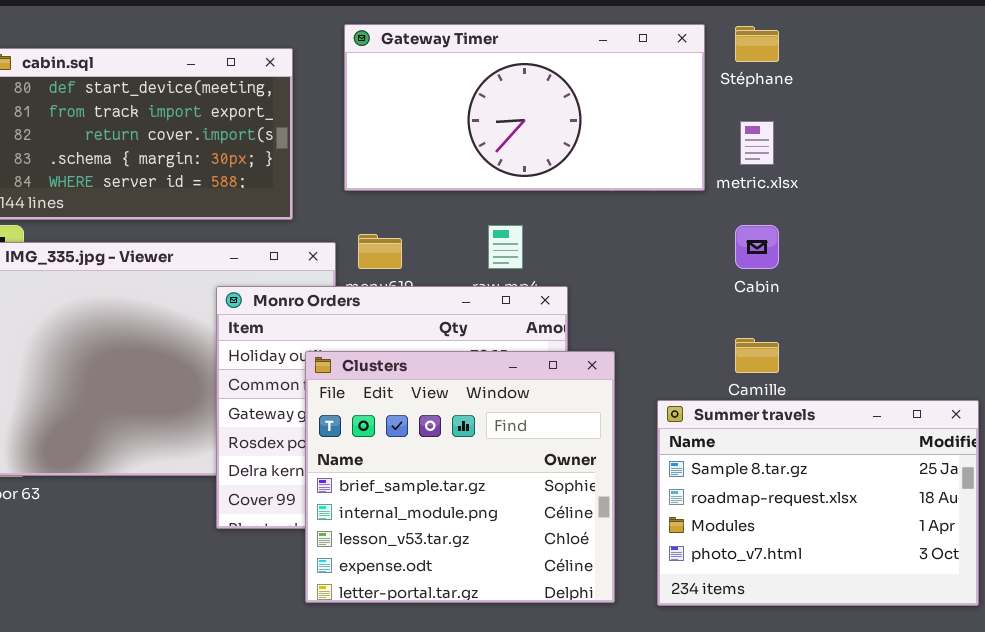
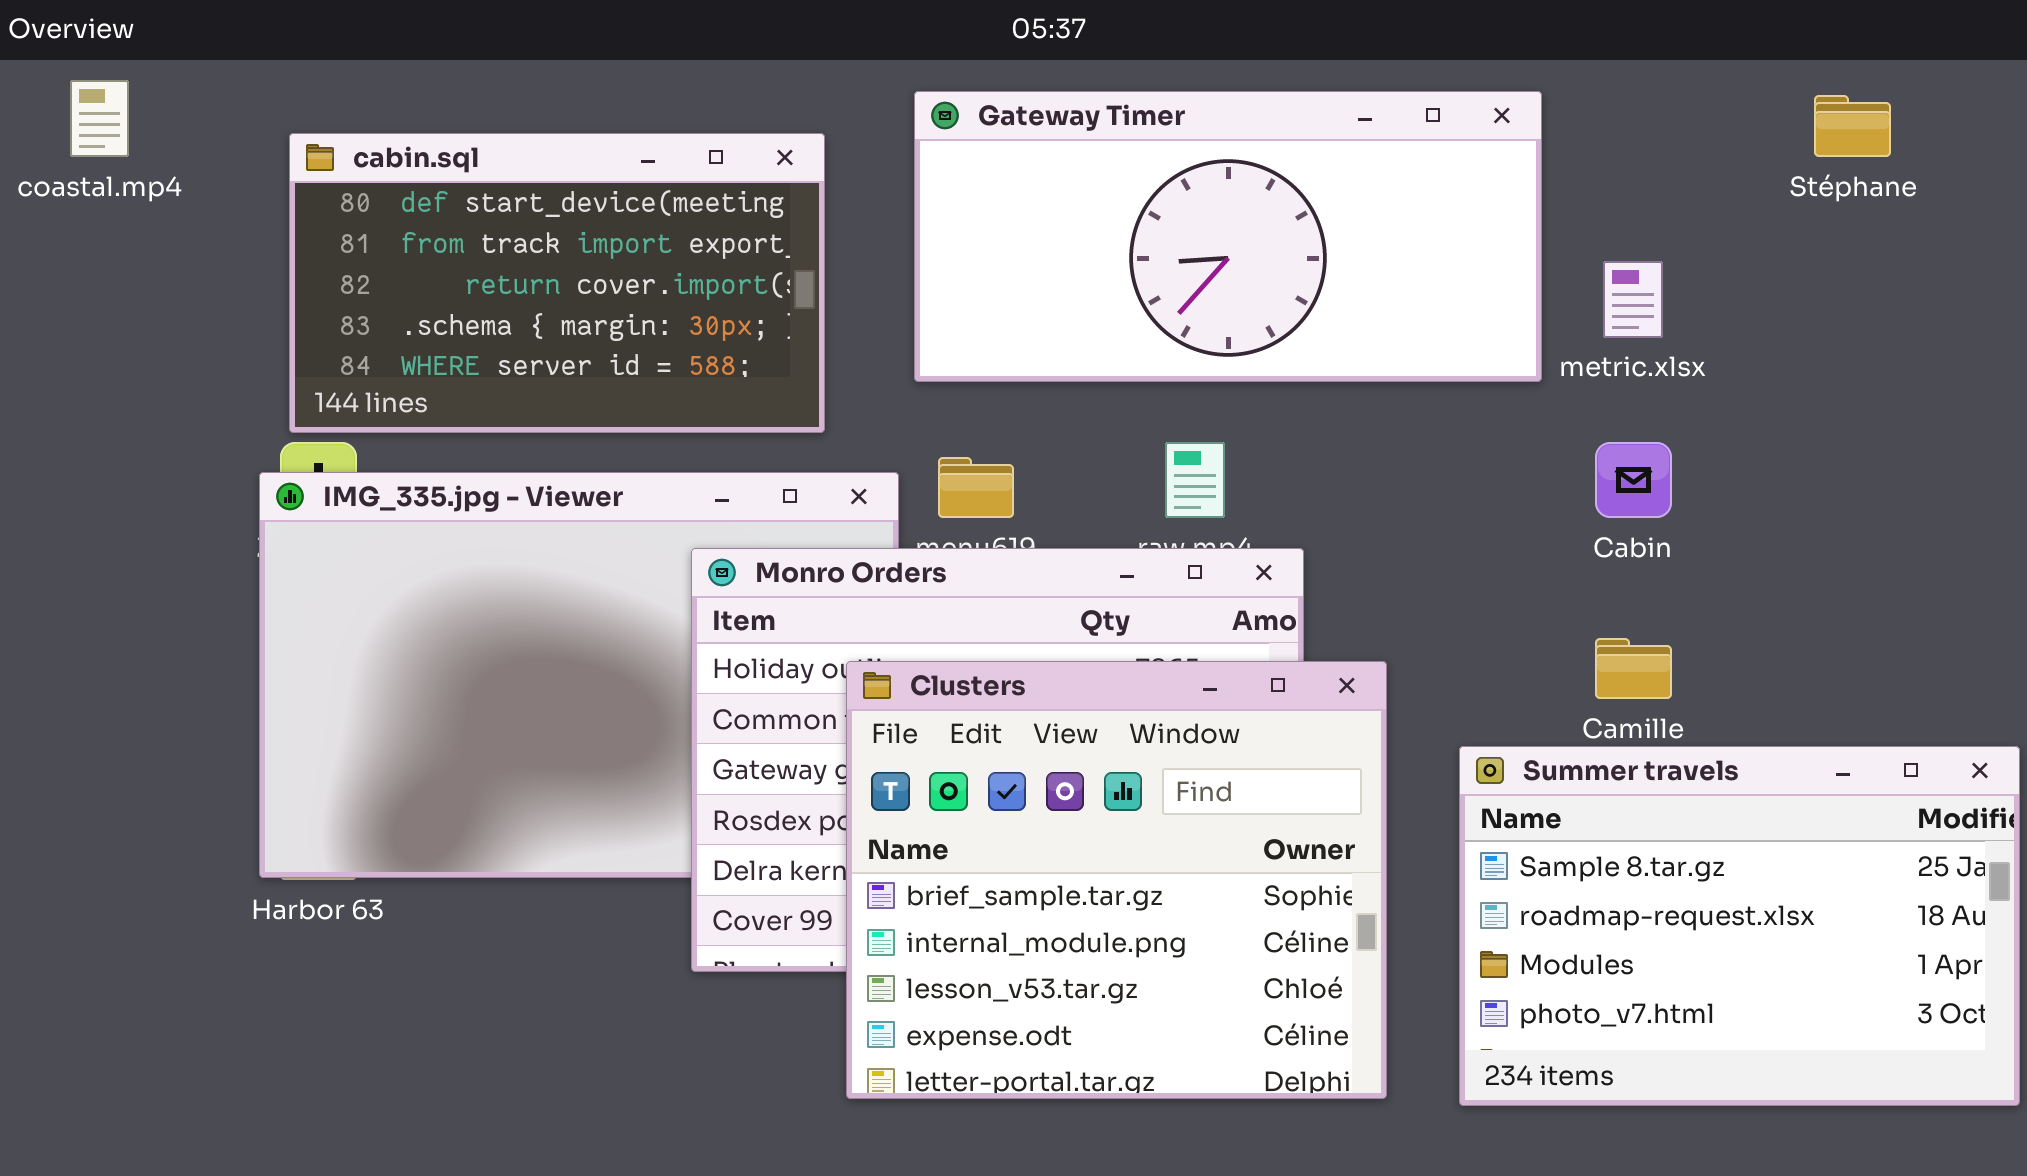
Stéphane: [735,26,779,62] -> [1814,95,1891,157], moved

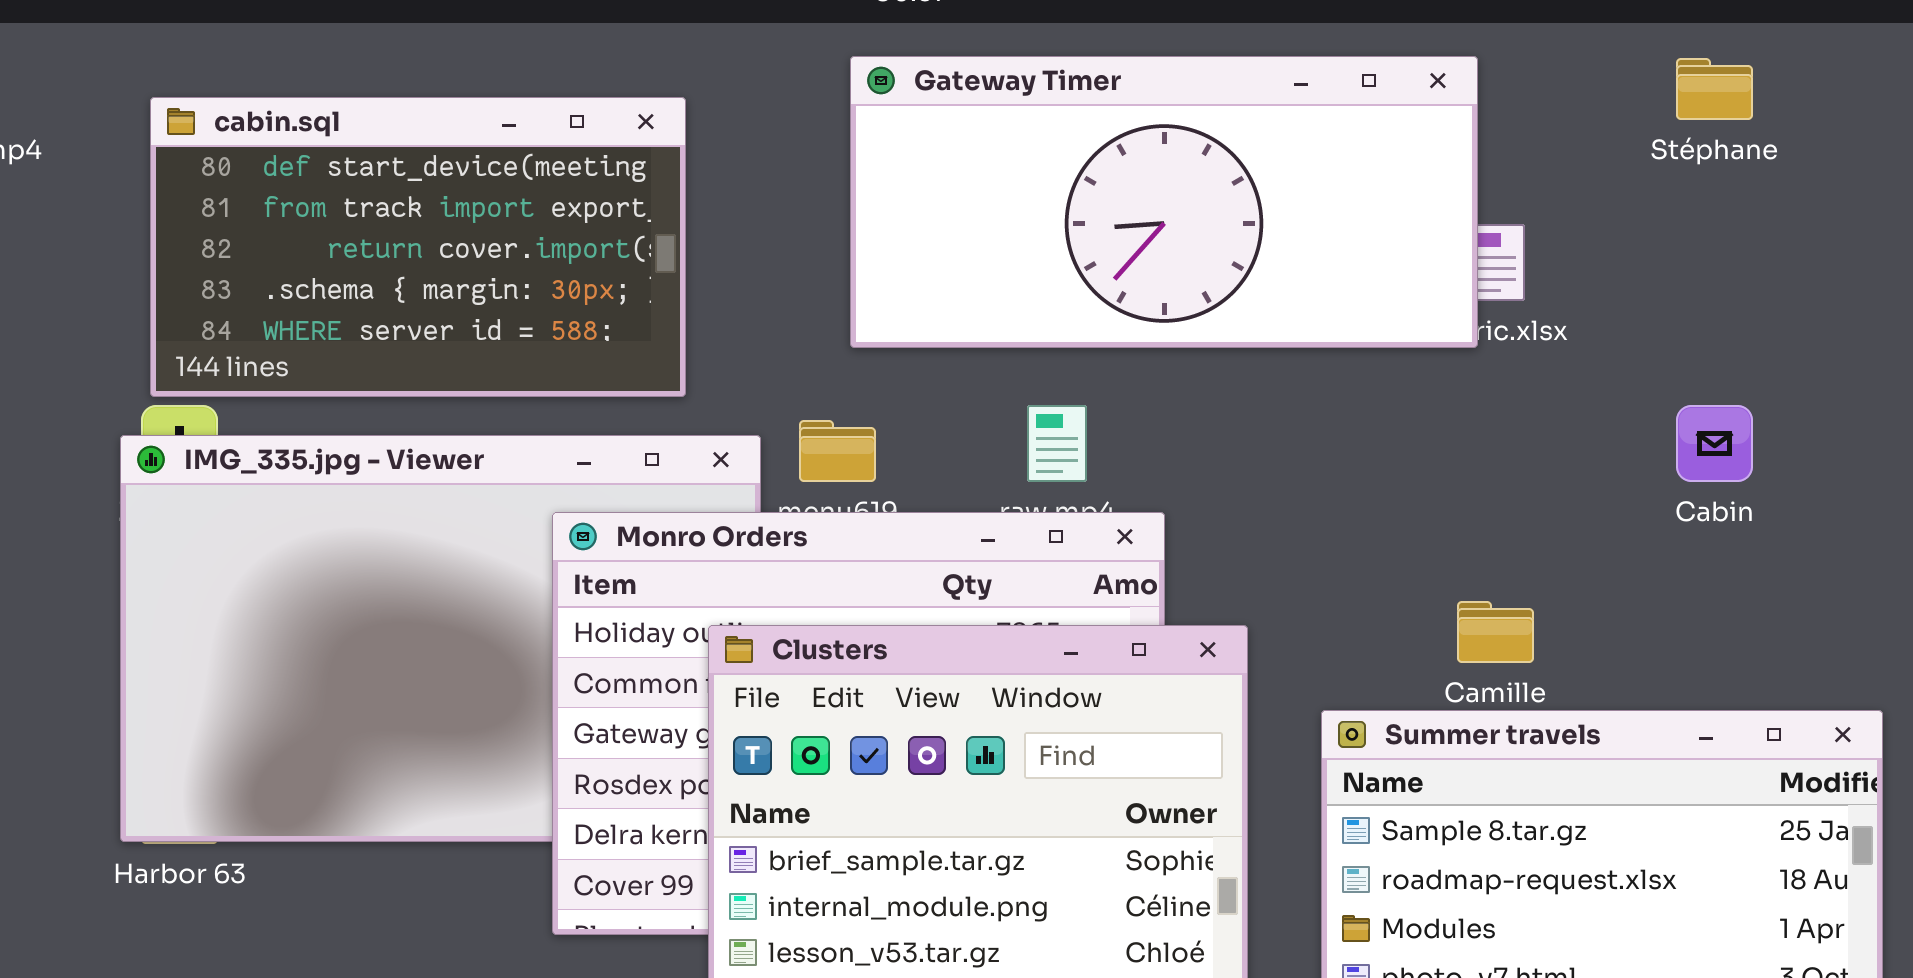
Gateway Timer: [914,91,1542,382] -> [850,56,1478,348], moved
Cabin: [1595,442,1672,518] -> [1676,405,1753,482], moved

